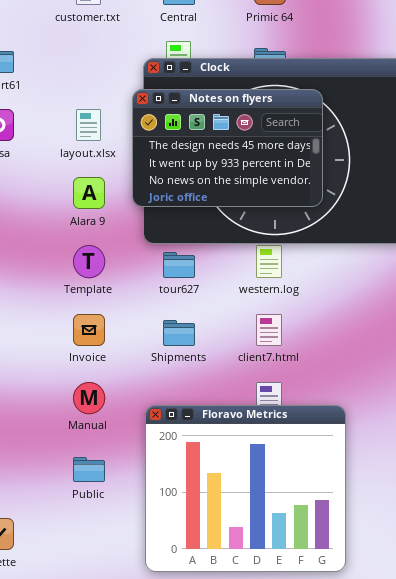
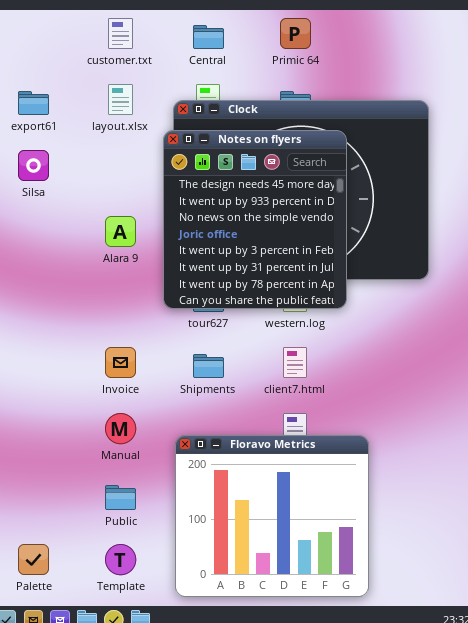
Notes on flyers: [132,89,323,207] -> [163,130,347,309], resized
layout.xlsx: [76,109,101,141] -> [108,84,133,115], moved
Template: [73,245,105,278] -> [105,544,136,575], moved

